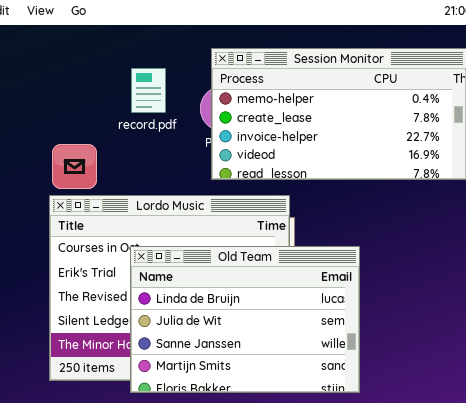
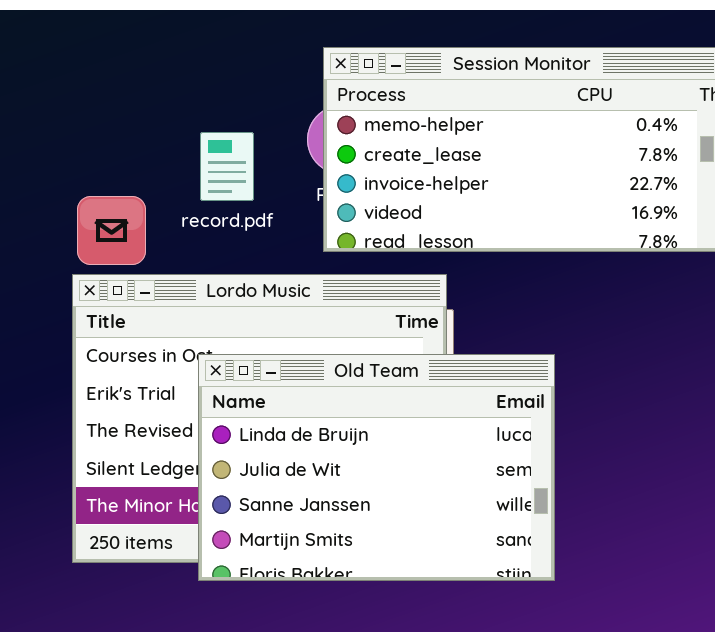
record.pdf: [131,68,166,113] -> [200,132,254,201], moved

